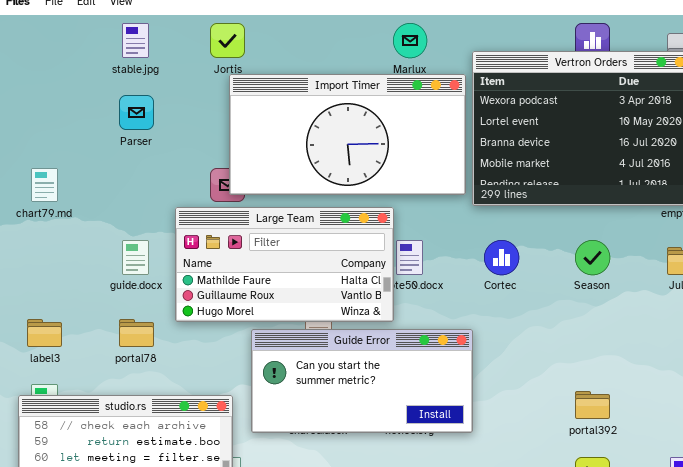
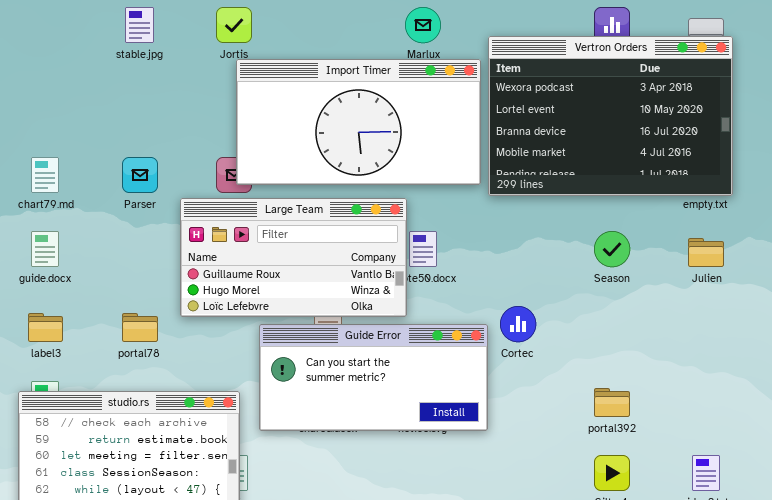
Parser: [119,95,154,130] -> [122,157,158,193], moved
Large Team: [175,207,394,322] -> [180,198,407,317], scrolled down 1 row
guide.docx: [122,240,149,275] -> [31,231,59,267], moved
Cortec: [484,240,519,275] -> [500,306,536,342], moved

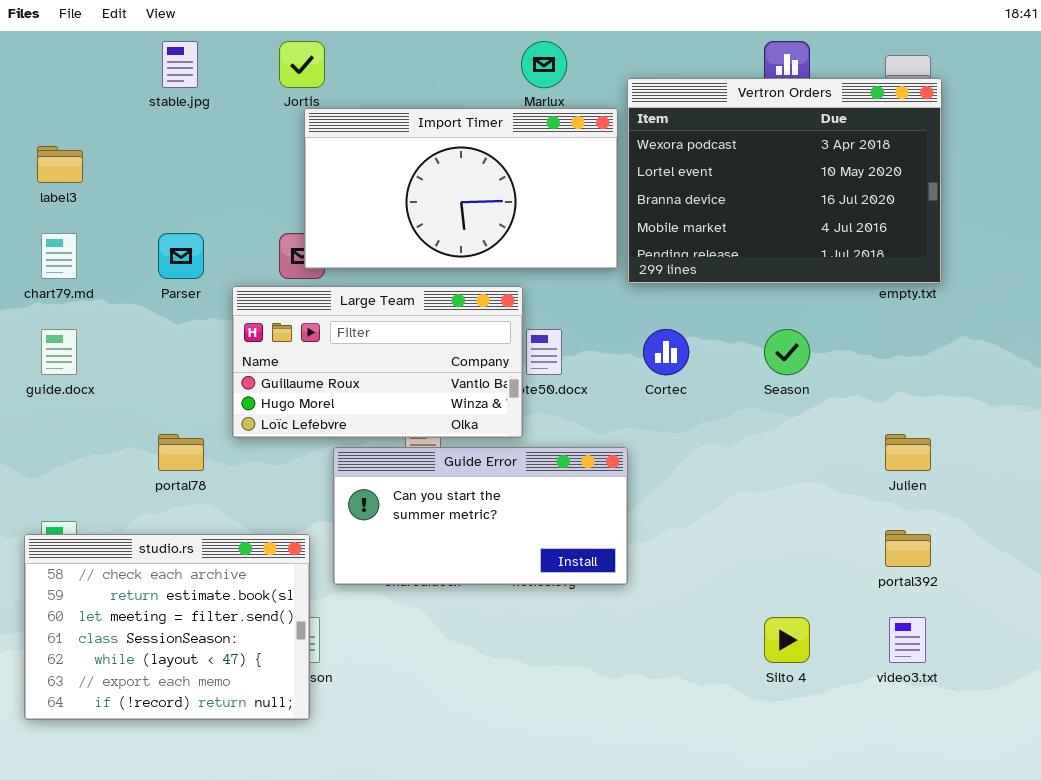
Julien: [688,238,724,267] -> [885,434,931,471], moved
Cortec: [500,306,536,342] -> [643,329,689,375], moved
label3: [28,313,63,342] -> [37,146,83,183], moved
portal392: [594,388,630,417] -> [885,530,931,567], moved

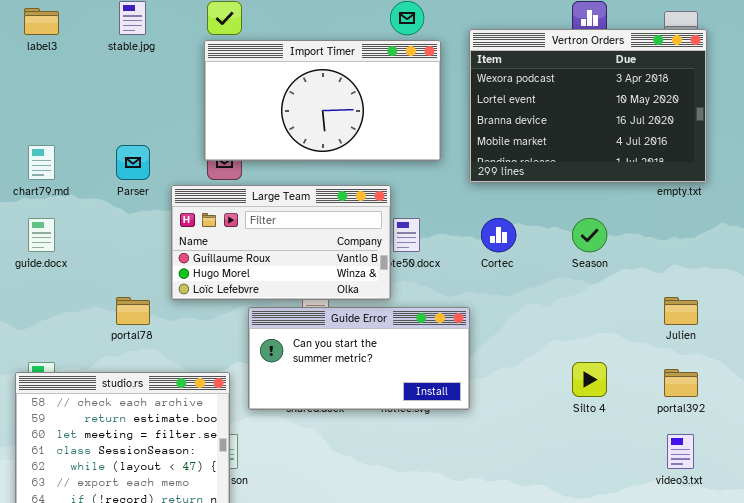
Import Timer: [304,108,618,269] -> [204,40,441,161], moved
label3: [37,146,83,183] -> [24,8,59,35], moved
Silto 4: [764,617,810,663] -> [572,362,607,397], moved

